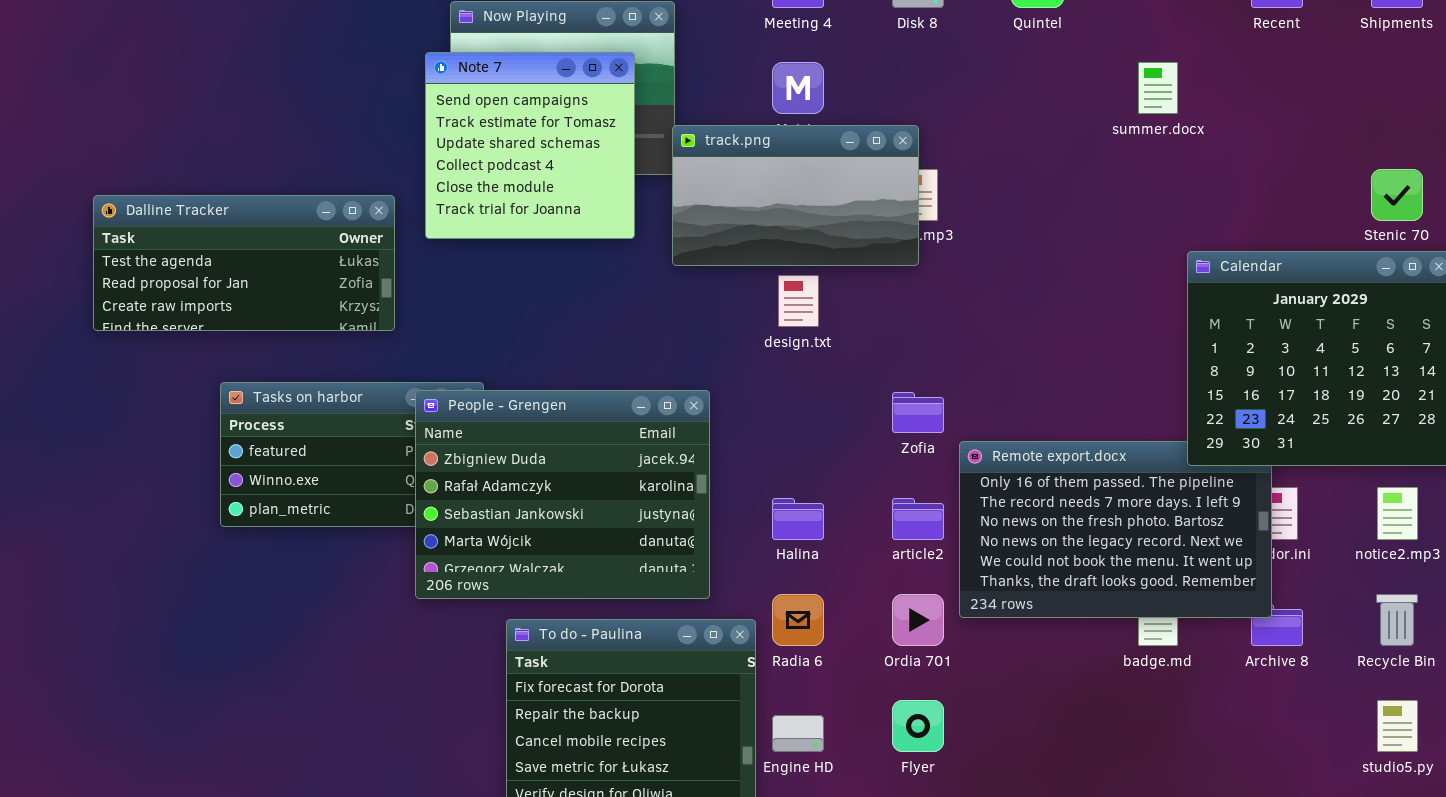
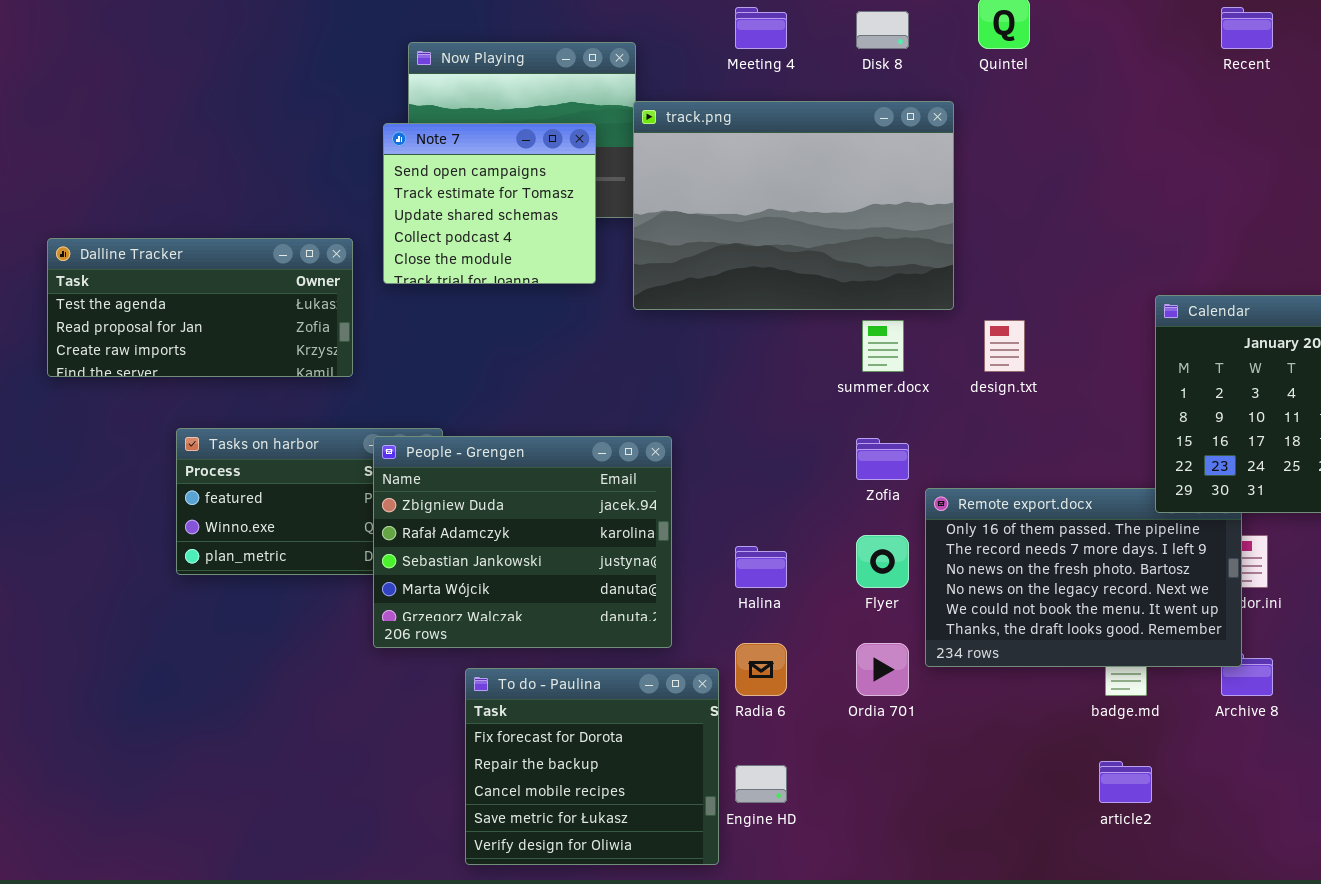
Note 7: [425,52,635,239] -> [383,123,596,284], resized
summer.docx: [1138,62,1178,114] -> [862,320,904,372], moved
track.png: [672,125,919,266] -> [633,101,954,310], resized
design.txt: [778,275,819,327] -> [984,320,1025,372], moved
article2: [892,498,944,540] -> [1099,761,1152,803], moved
Flyer: [892,700,944,752] -> [856,535,909,588], moved

